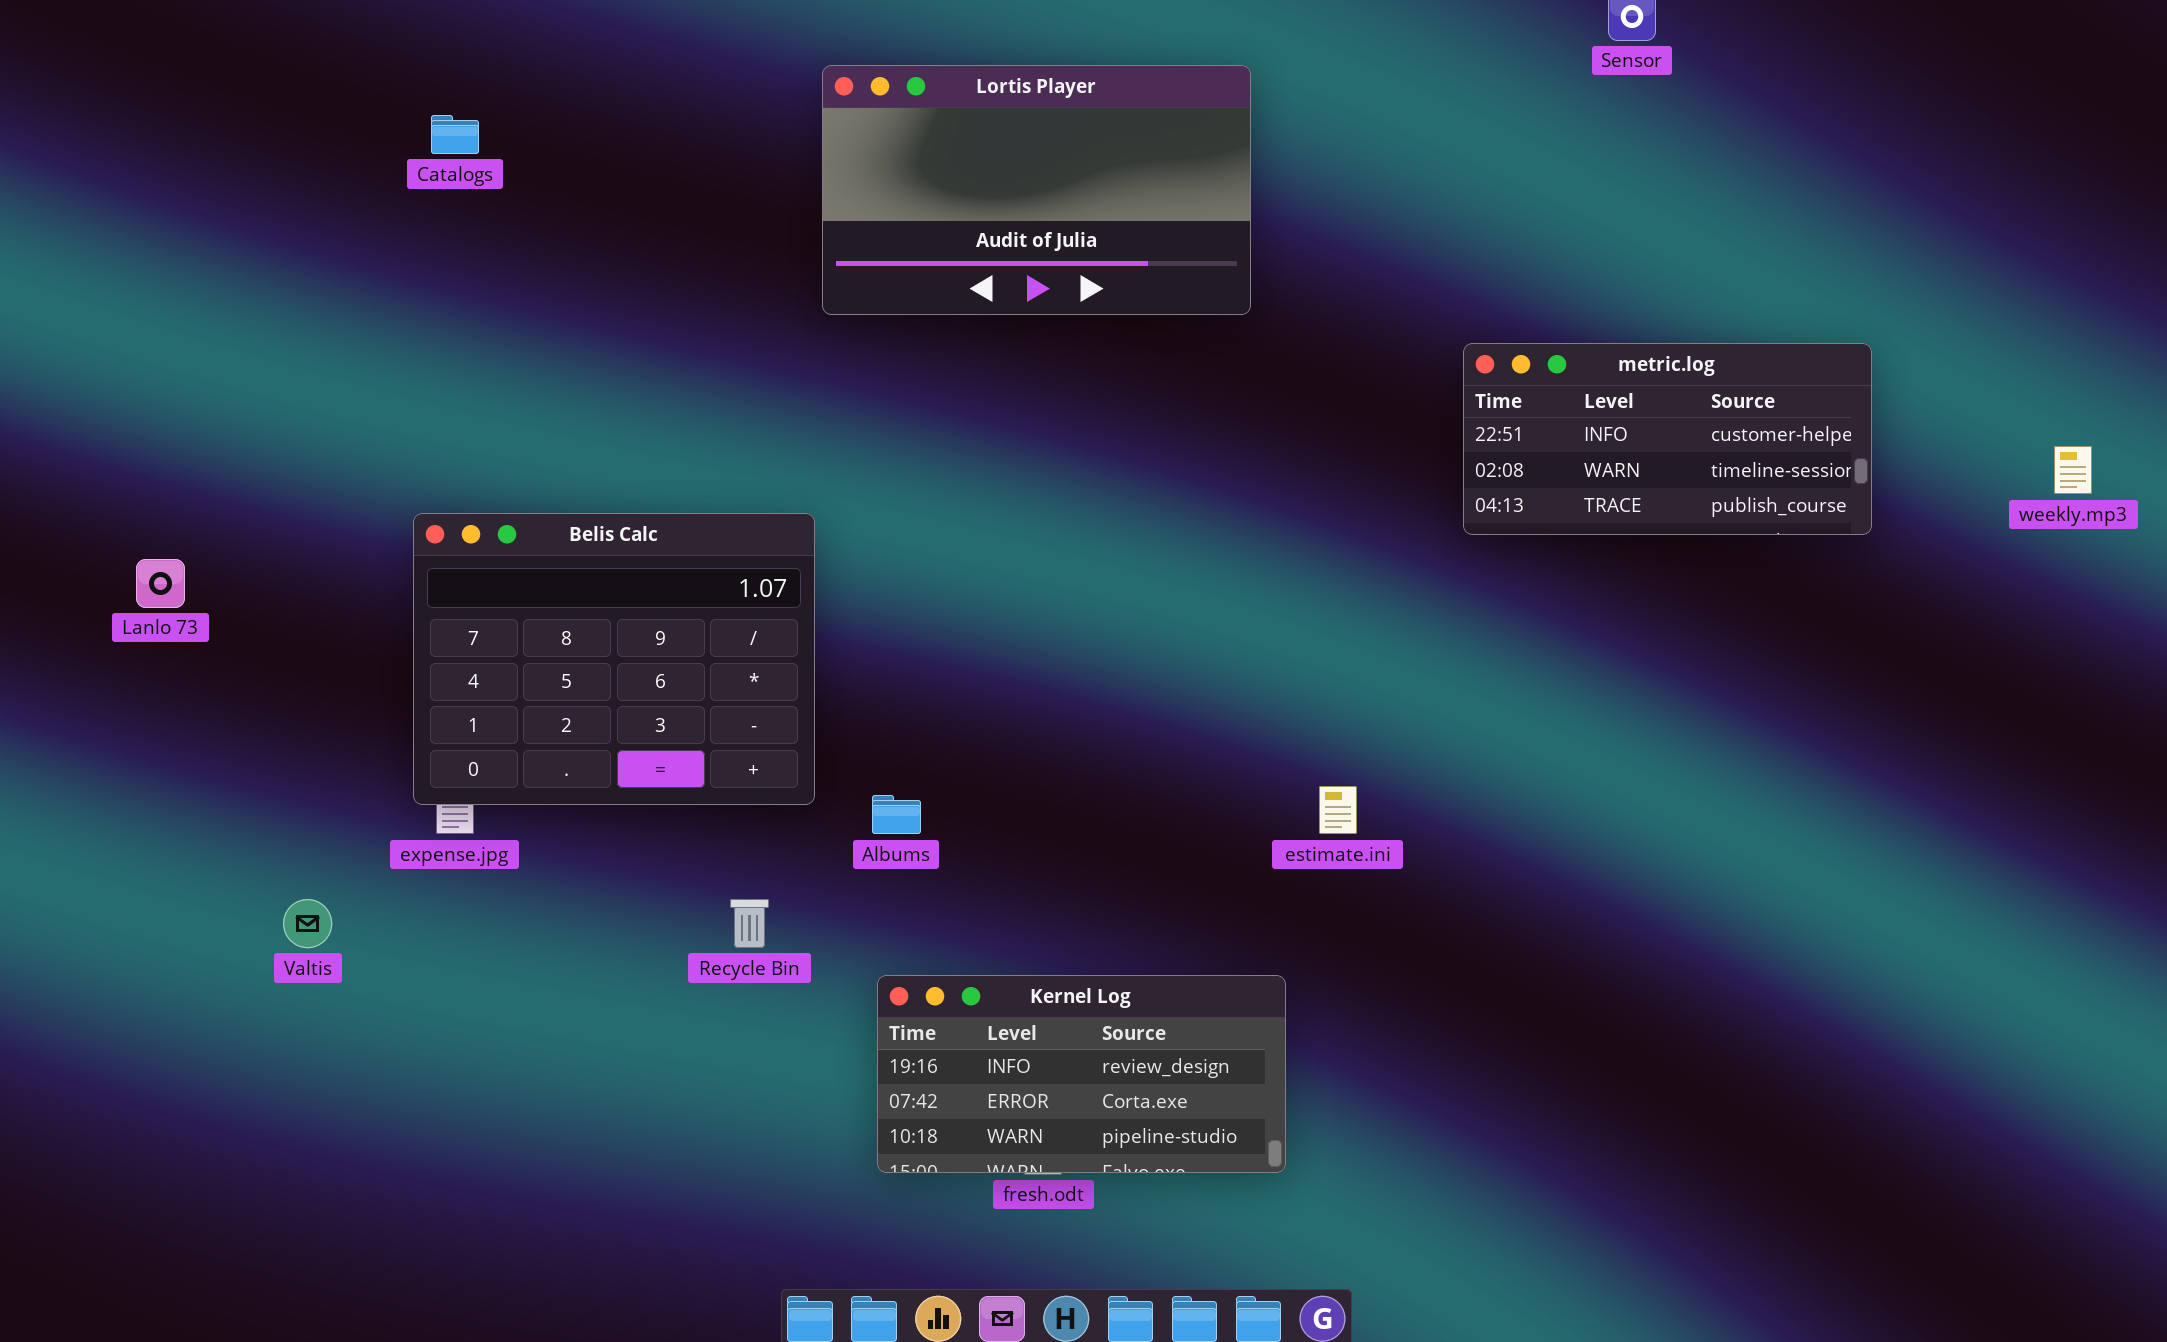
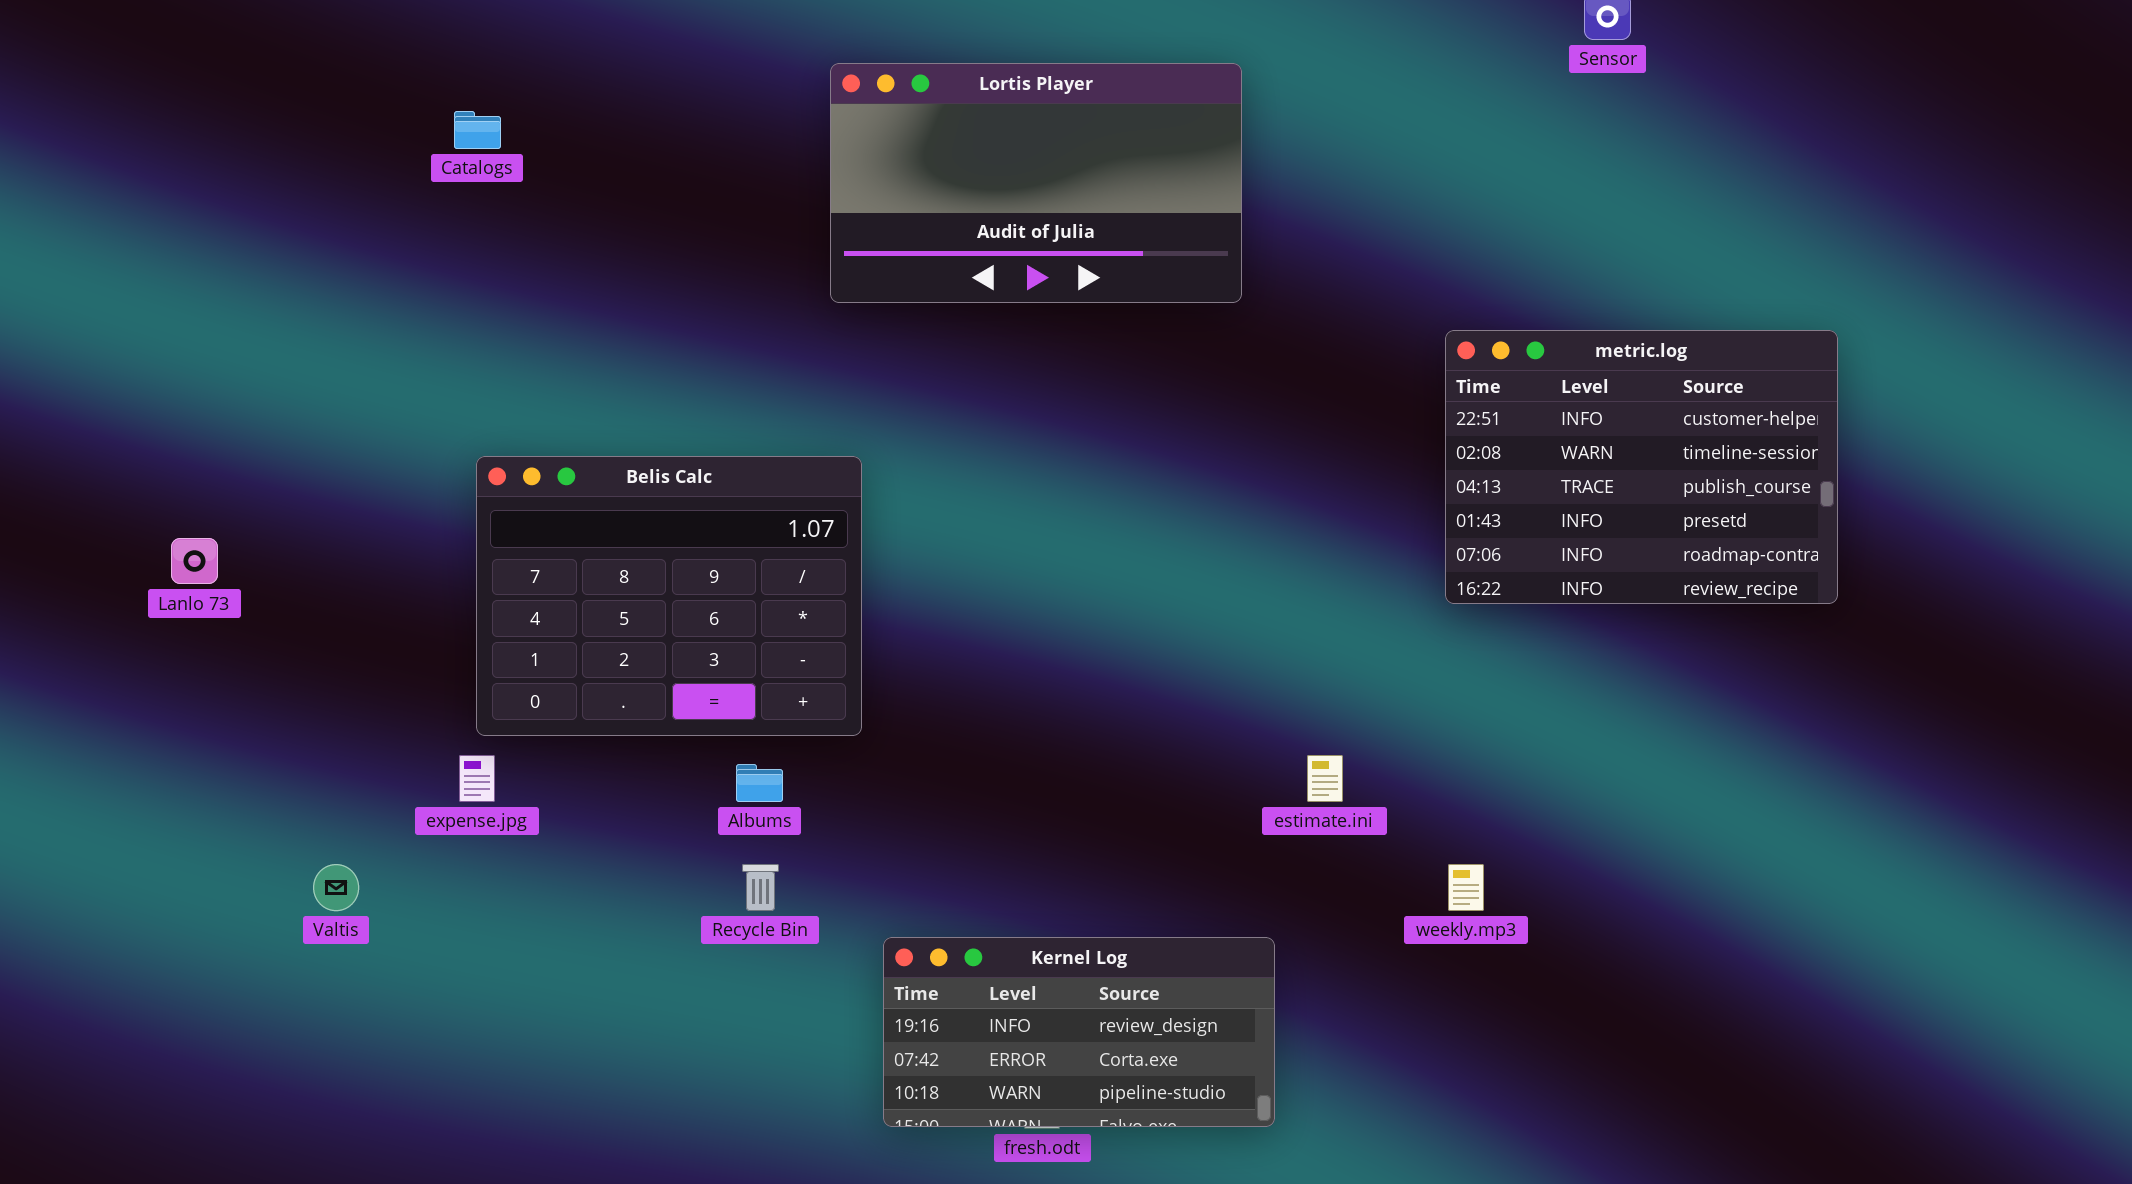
metric.log: [1463,343,1872,535] -> [1445,330,1838,604], resized
weekly.mp3: [2054,446,2092,494] -> [1448,864,1484,911], moved
Belis Calc: [413,513,815,805] -> [476,456,862,736], moved
Albums: [872,795,921,834] -> [736,764,783,802], moved

